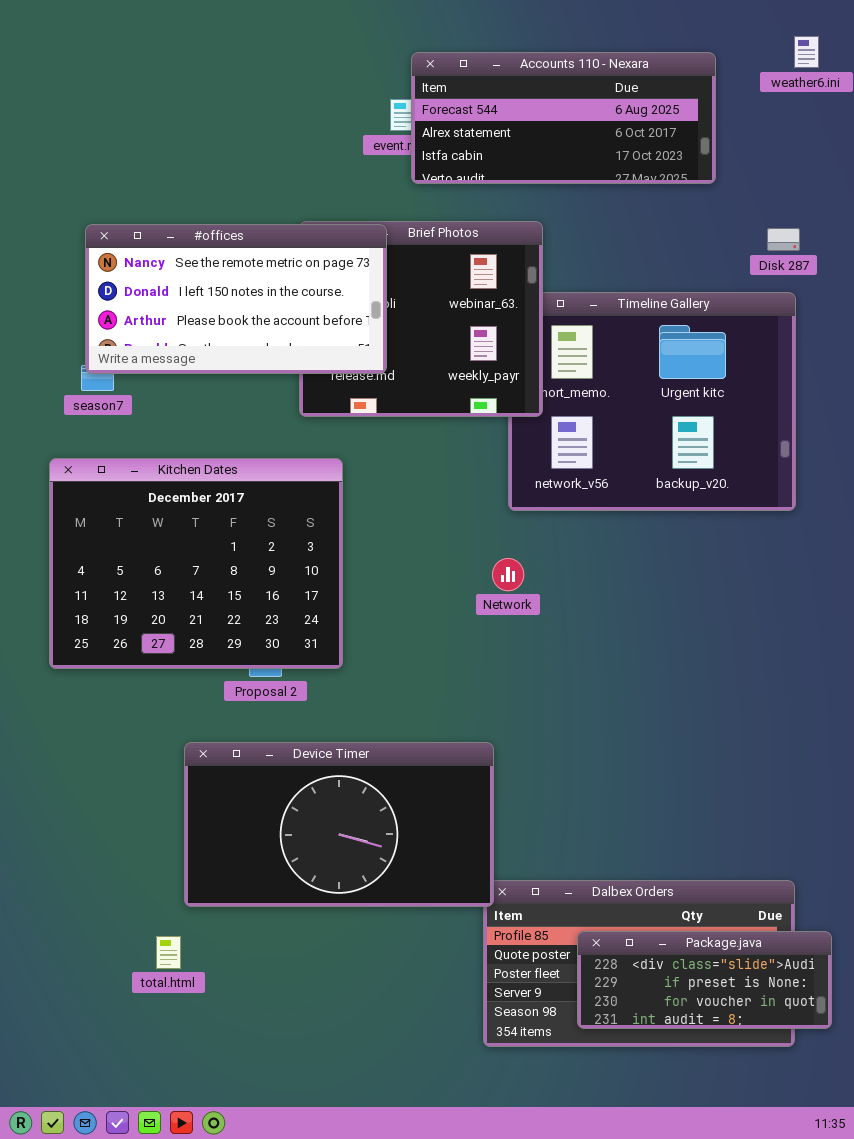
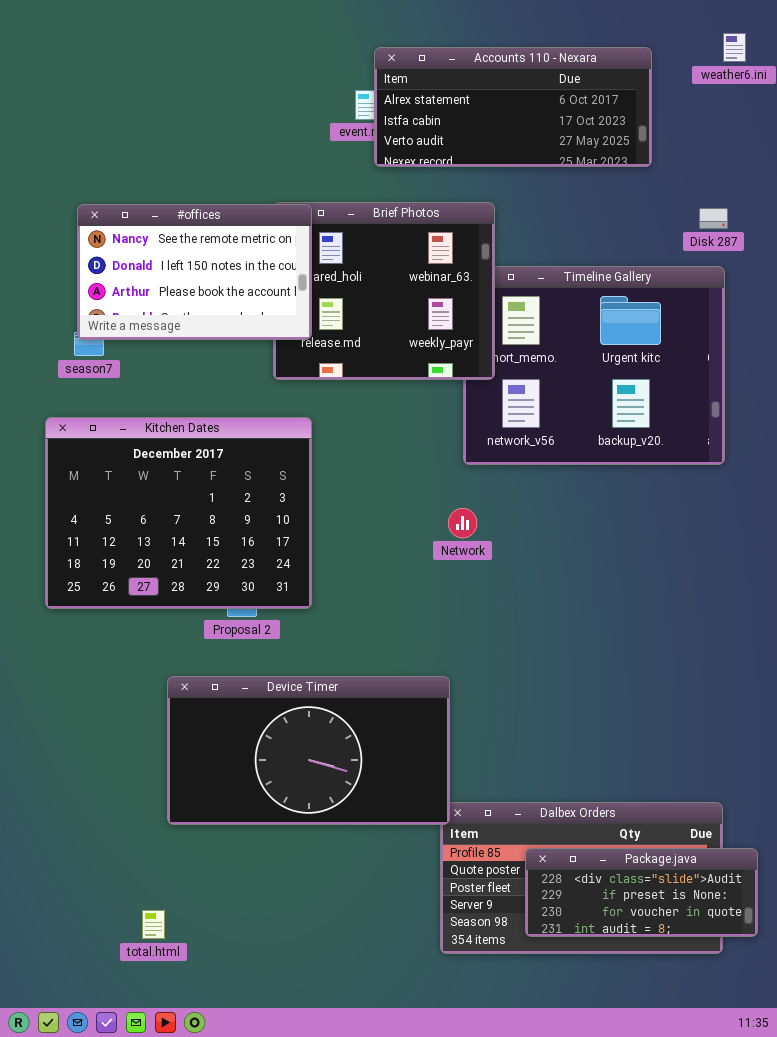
Accounts 110 - Nexara: [411,52,716,184] -> [374,47,652,167], scrolled down 1 row
#offices: [85,224,387,374] -> [77,204,312,340], resized
total.html: [156,936,181,969] -> [142,910,165,939], moved

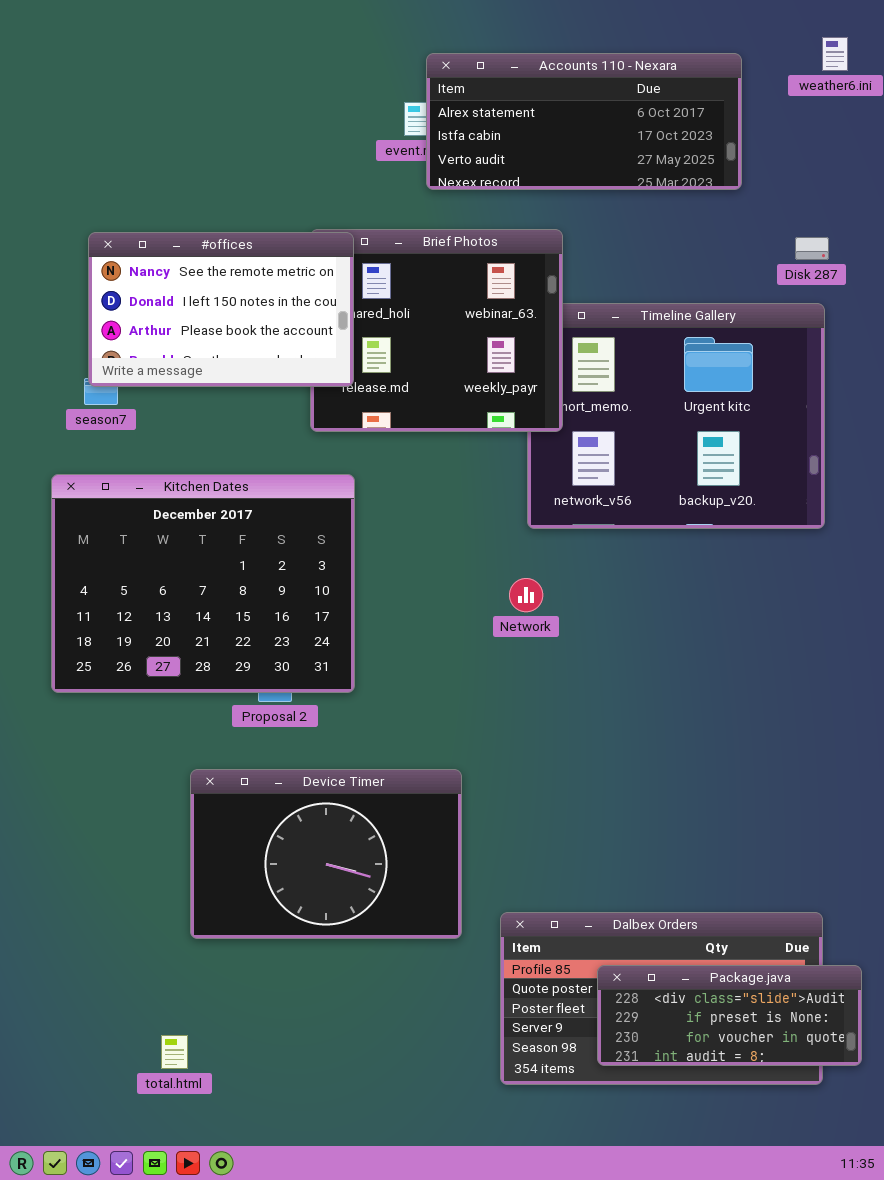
Device Timer: [167,676,450,825] -> [190,769,462,939], resized

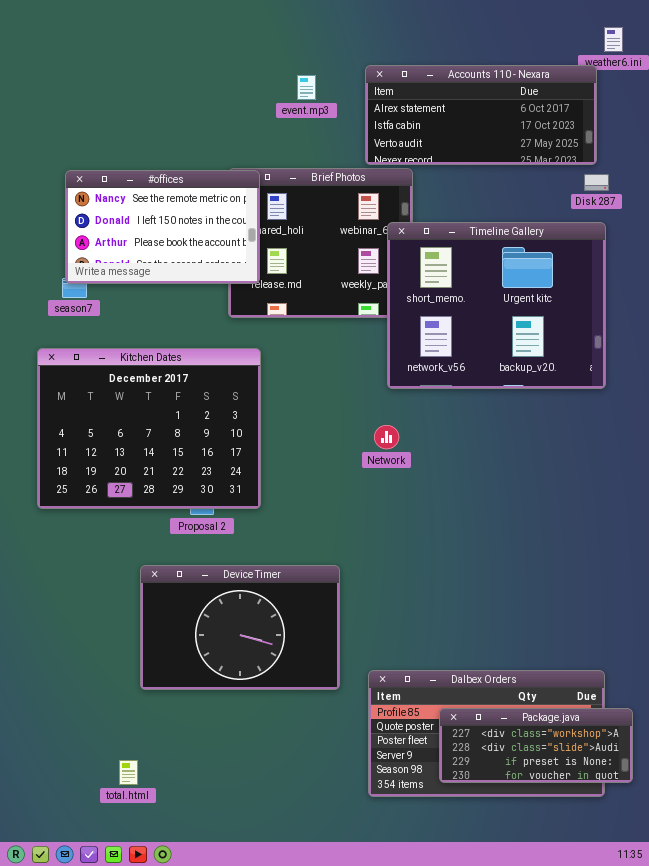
Accounts 110 - Nexara: [426,53,742,190] -> [365,65,597,165], moved
Timeline Gallery: [527,303,825,529] -> [387,222,606,389], raised
Package.java: [597,965,862,1066] -> [439,708,633,783], scrolled up 1 row

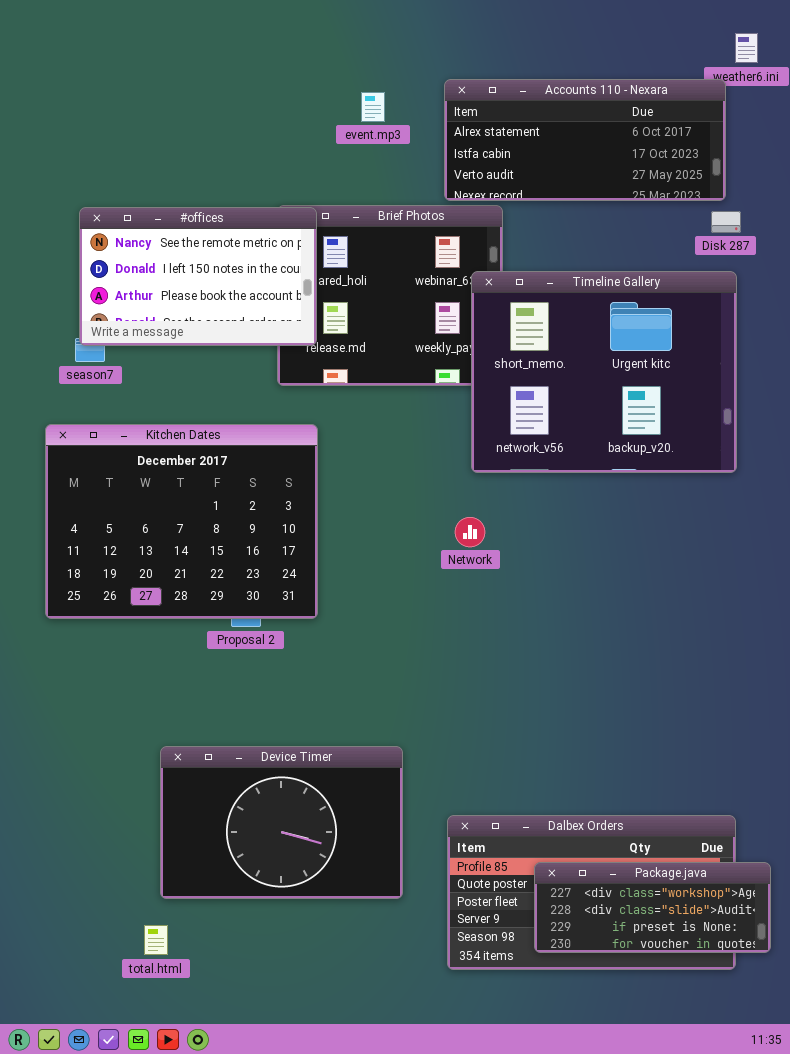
Device Timer: [140,565,340,690] -> [160,746,403,899], moved

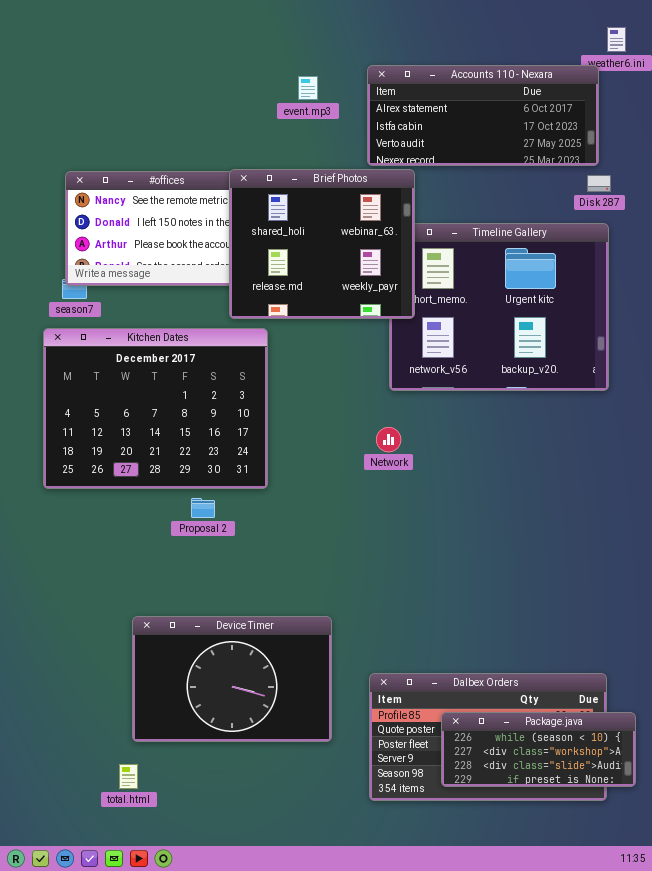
Brief Photos: [277,205,503,386] -> [229,169,415,319], raised
Kitchen Dates: [45,424,318,619] -> [43,328,268,489], moved
Package.java: [534,862,771,953] -> [441,712,636,787], scrolled up 1 row

